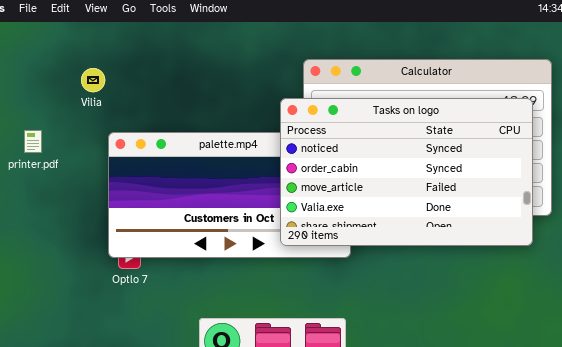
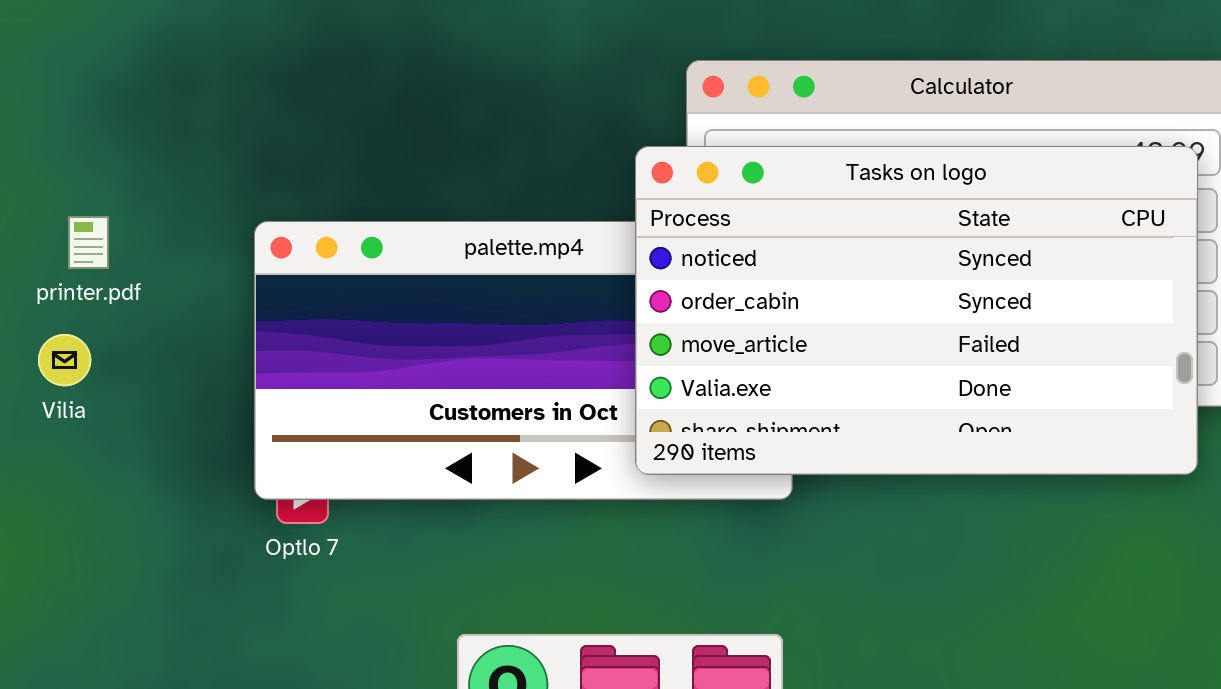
Vilia: [81,68,105,92] -> [38,334,91,386], moved

